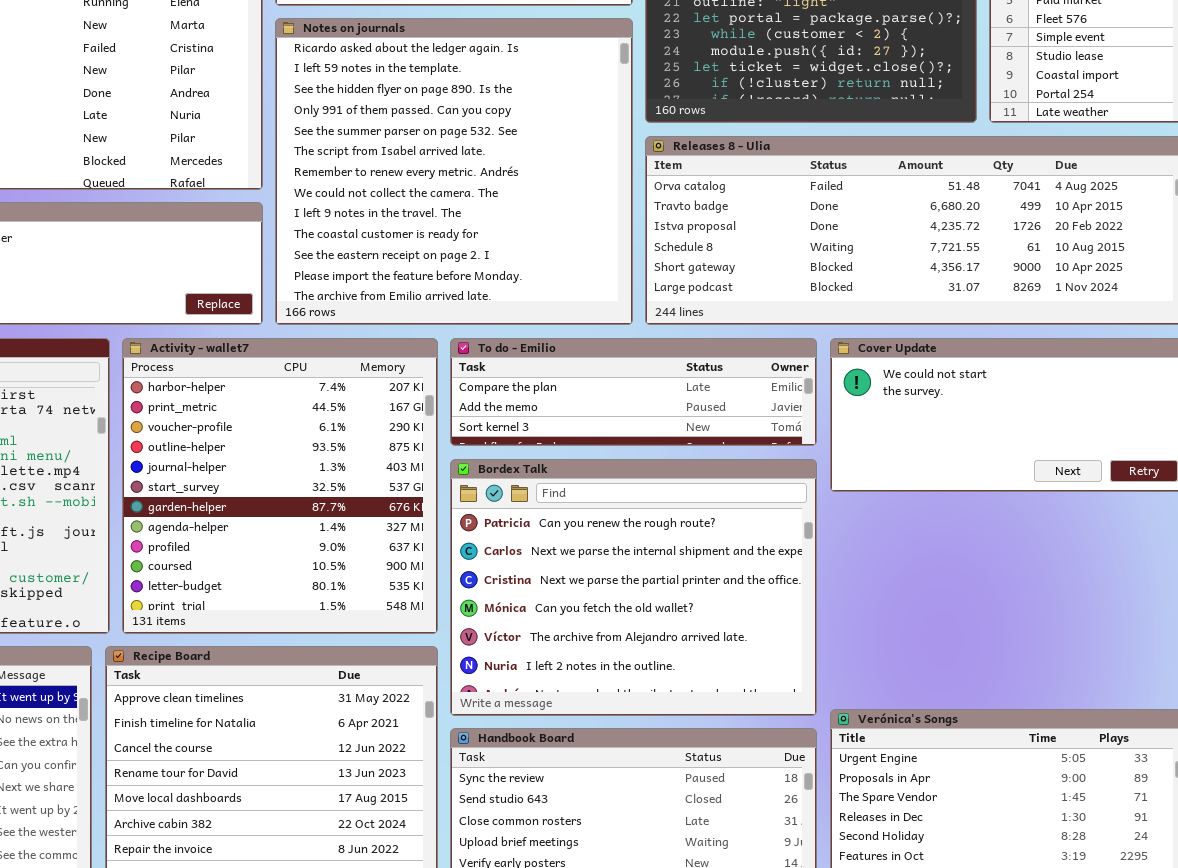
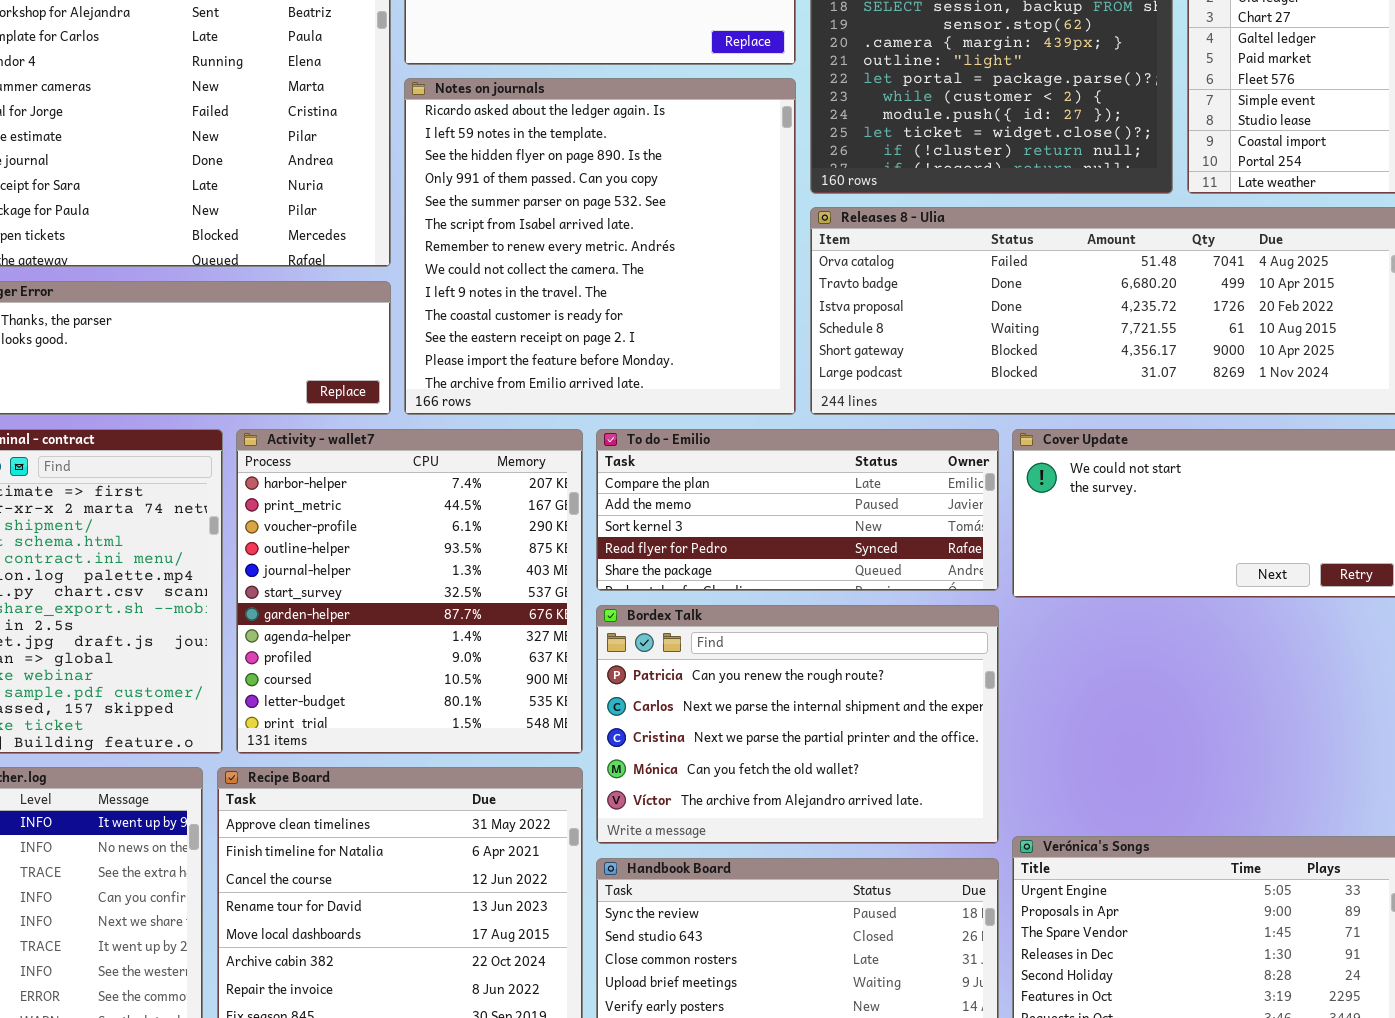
To do - Emilio: [450,338,817,446] -> [596,429,999,591], resized
Bordex Talk: [450,459,817,716] -> [596,605,999,844], resized

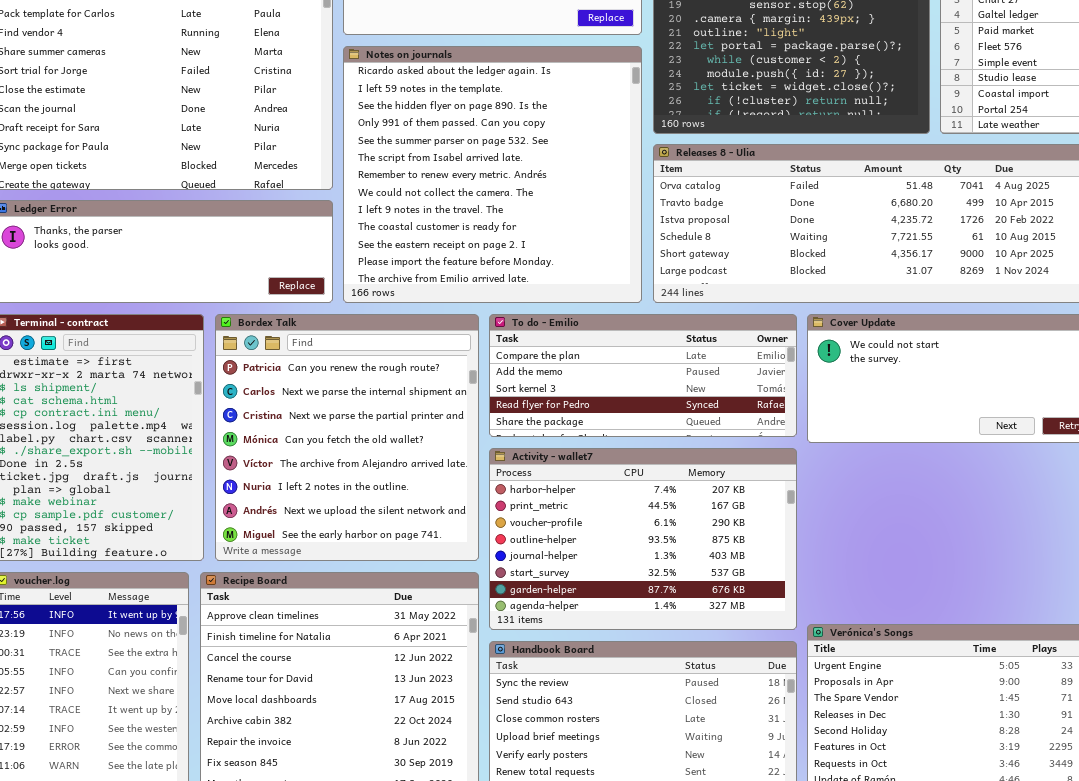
Activity - wallet7: [236,429,583,754] -> [489,448,797,630], moved, resized
Bordex Talk: [596,605,999,844] -> [215,314,479,561], moved, resized

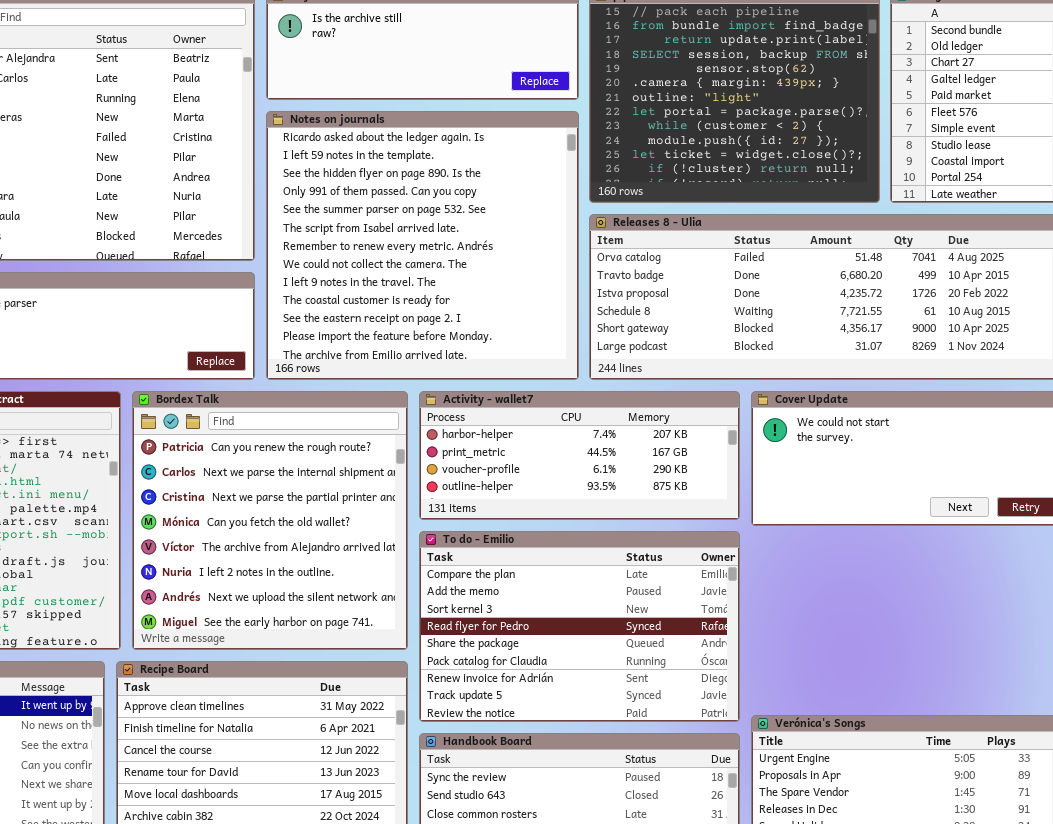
To do - Emilio: [489,314,797,437] -> [419,531,740,722], moved, resized
Activity - wallet7: [489,448,797,630] -> [419,391,740,520], moved, resized

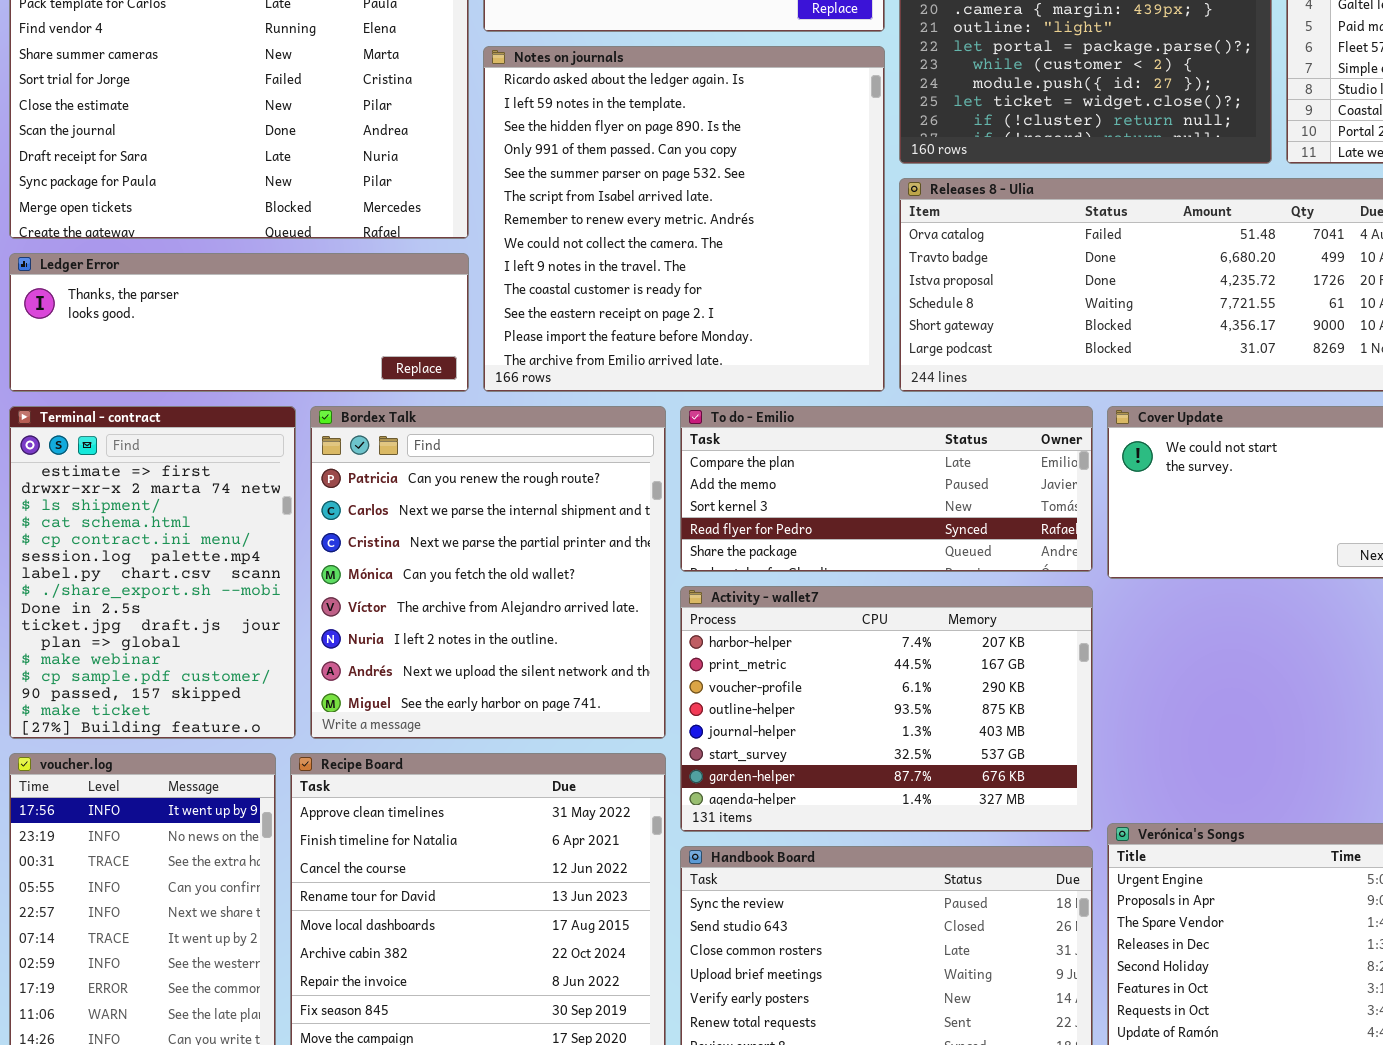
Activity - wallet7: [419,391,740,520] -> [680,586,1093,832], moved, resized
To do - Emilio: [419,531,740,722] -> [680,406,1093,572], moved, resized

